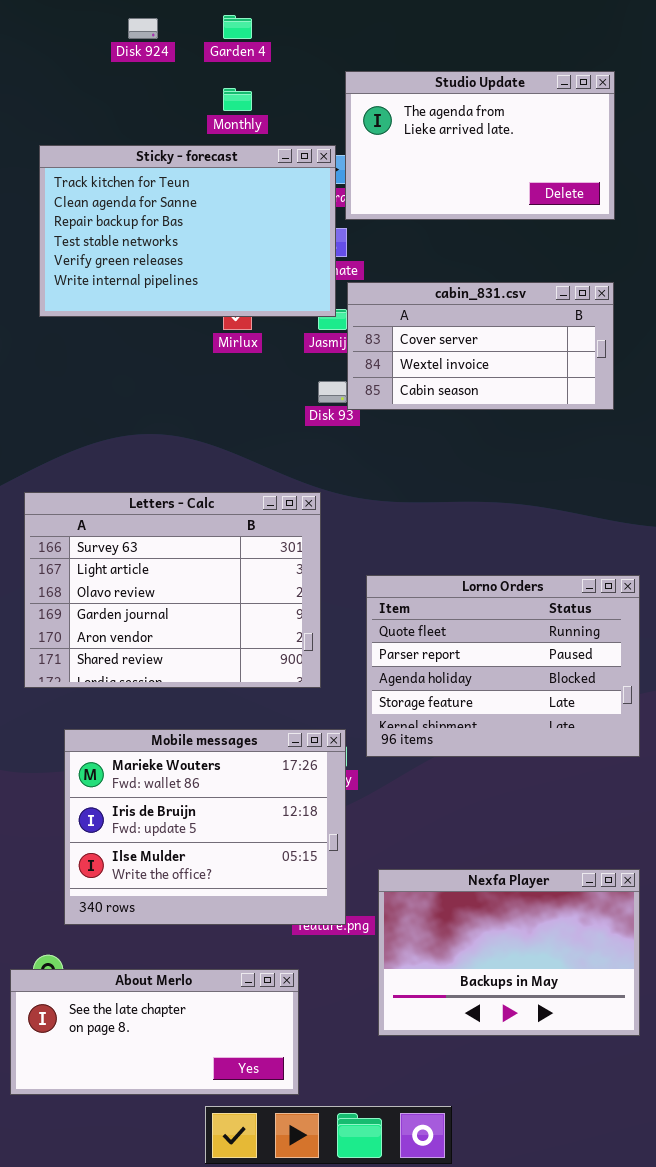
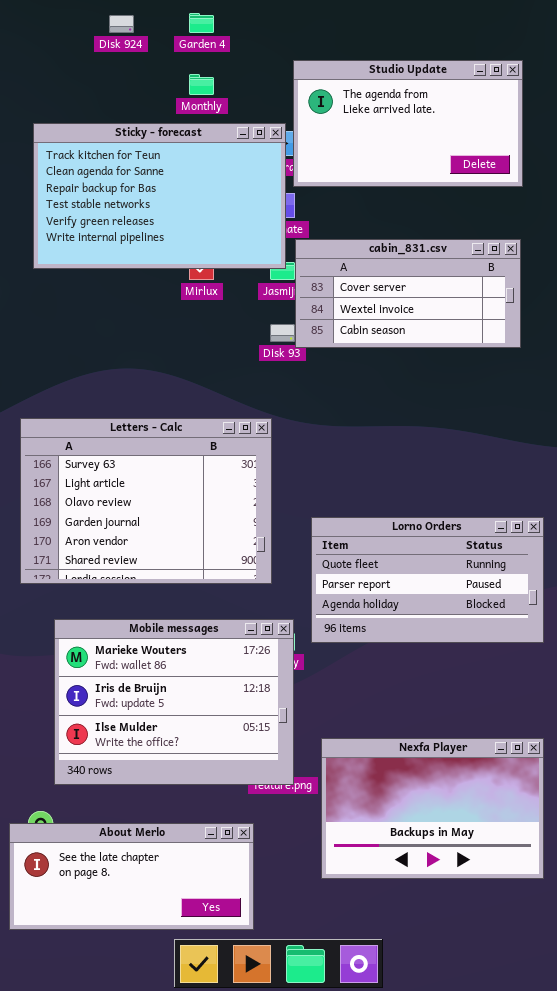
Lorno Orders: [366,575,640,757] -> [311,517,544,643], resized

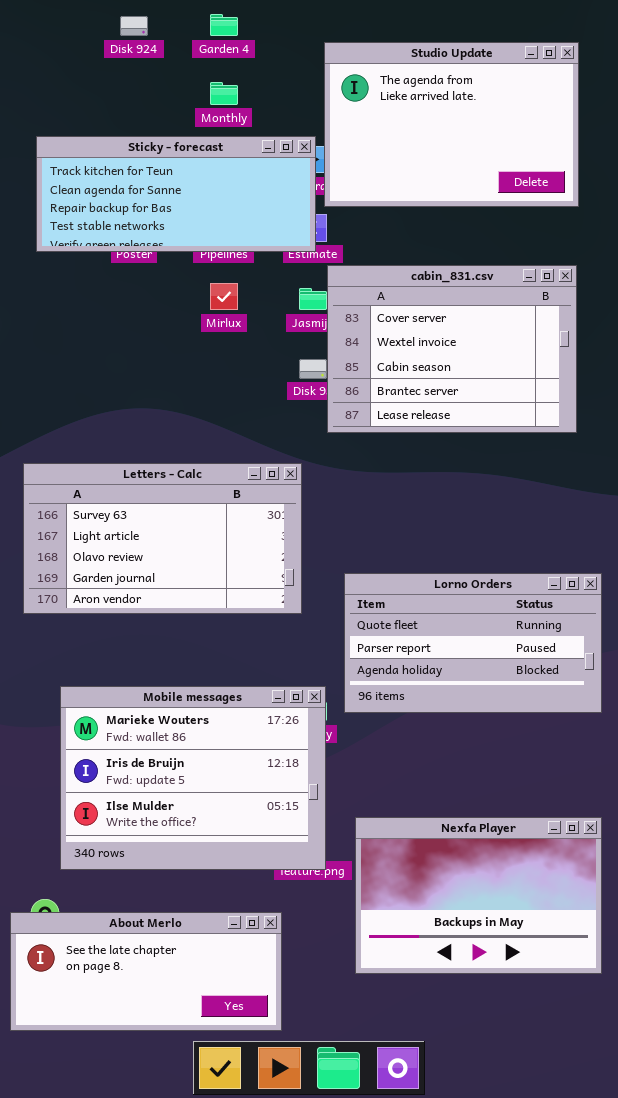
Studio Update: [293,60,523,187] -> [324,42,579,207], resized
Sticky - forecast: [33,123,286,269] -> [36,136,316,252], resized
cabin_831.csv: [295,239,521,348] -> [327,265,577,433], resized
Letters - Calc: [20,418,272,584] -> [23,463,302,614], resized

